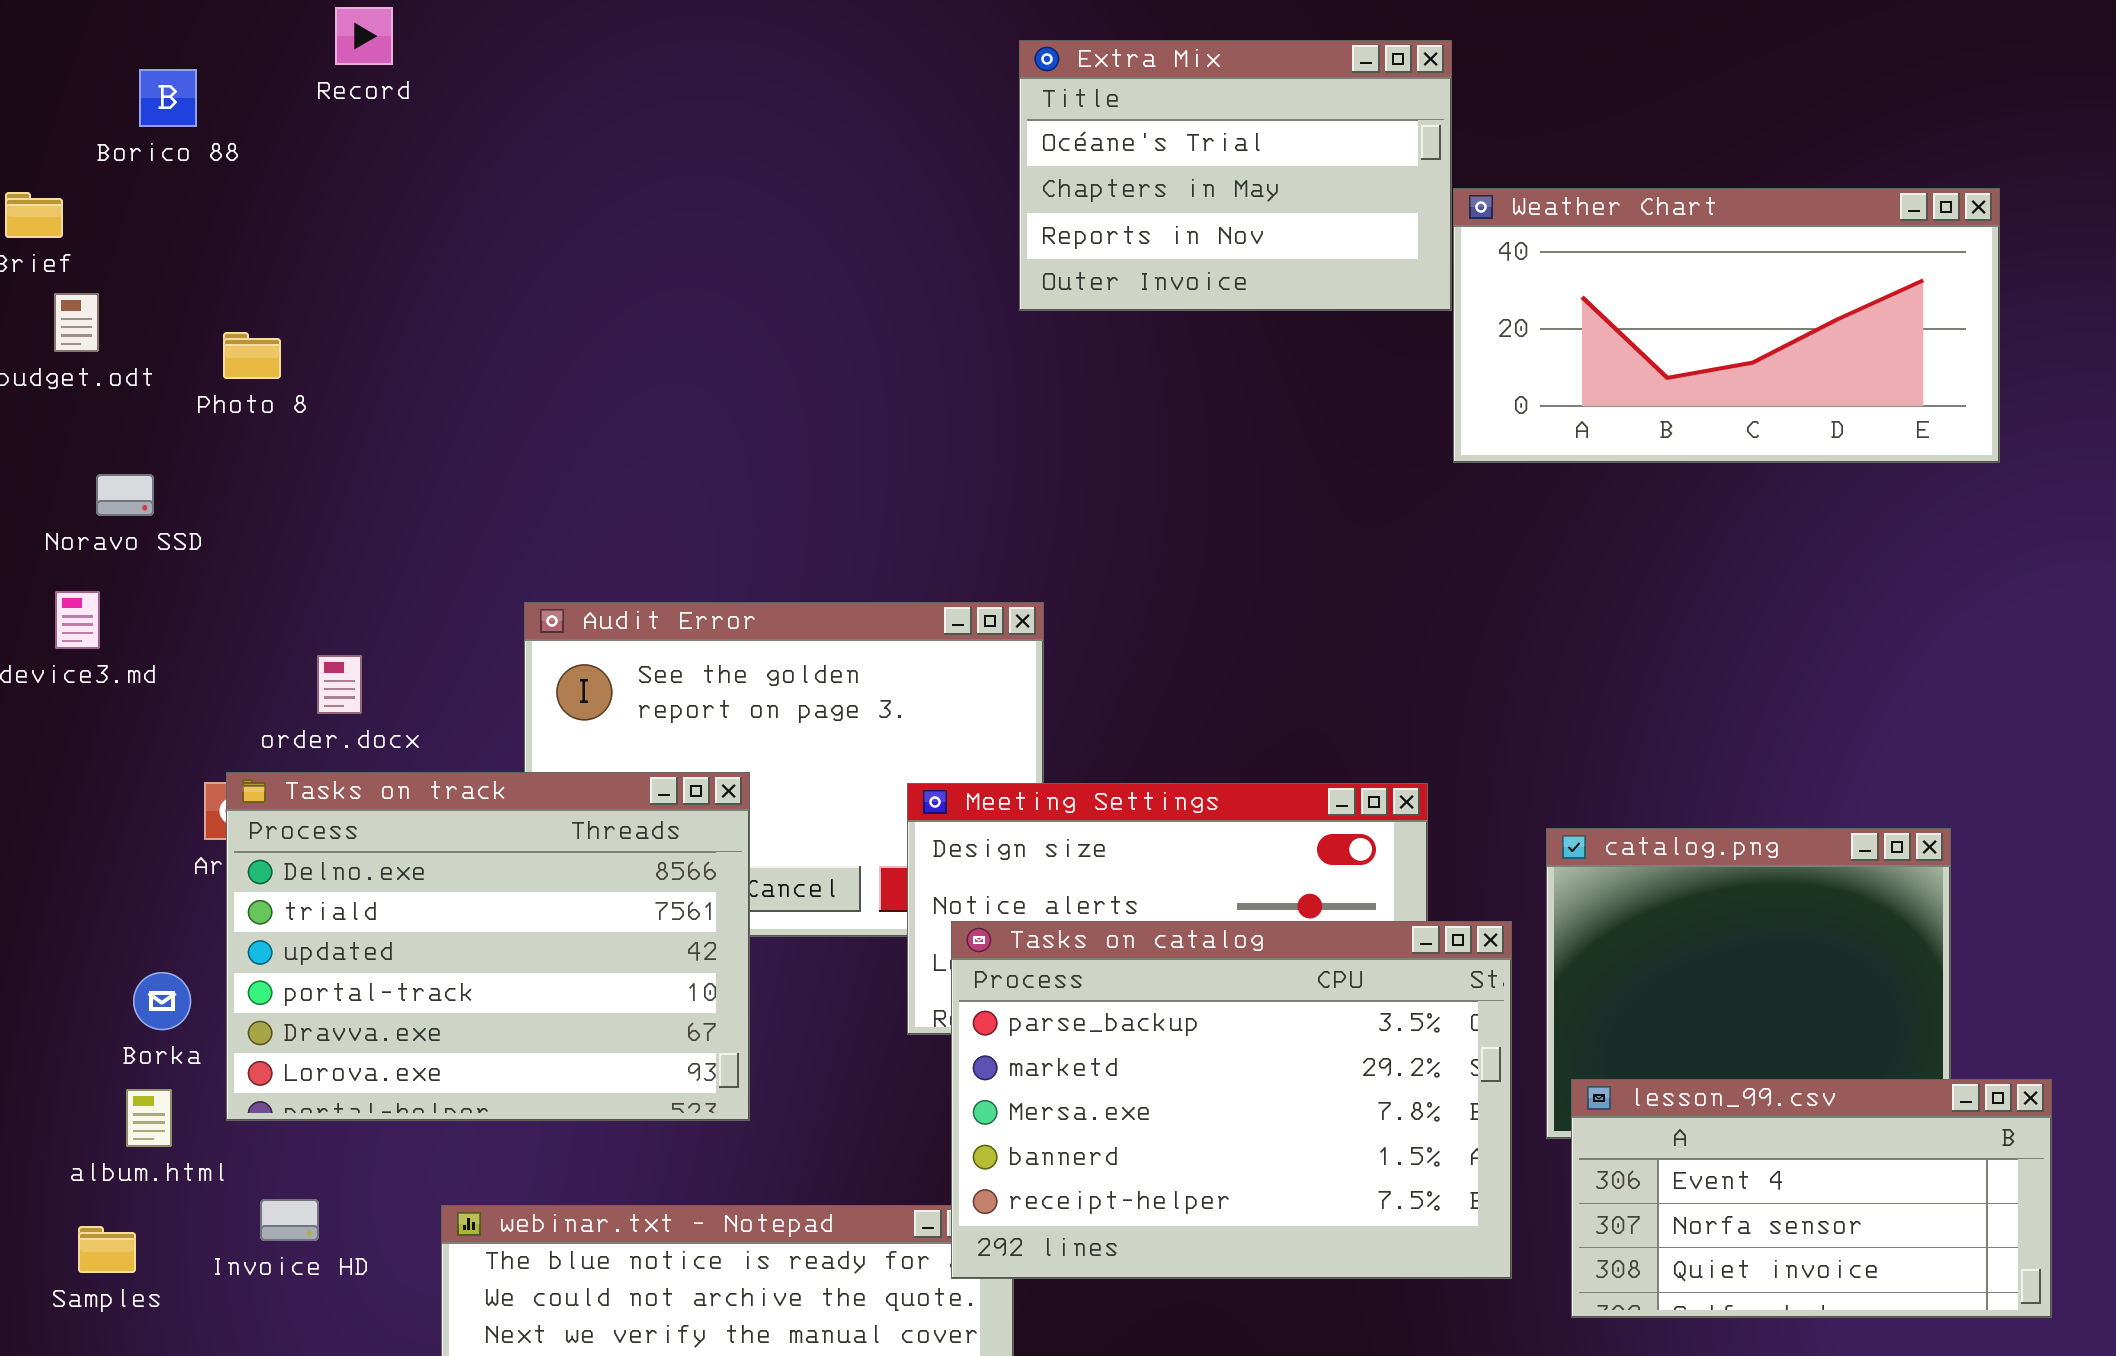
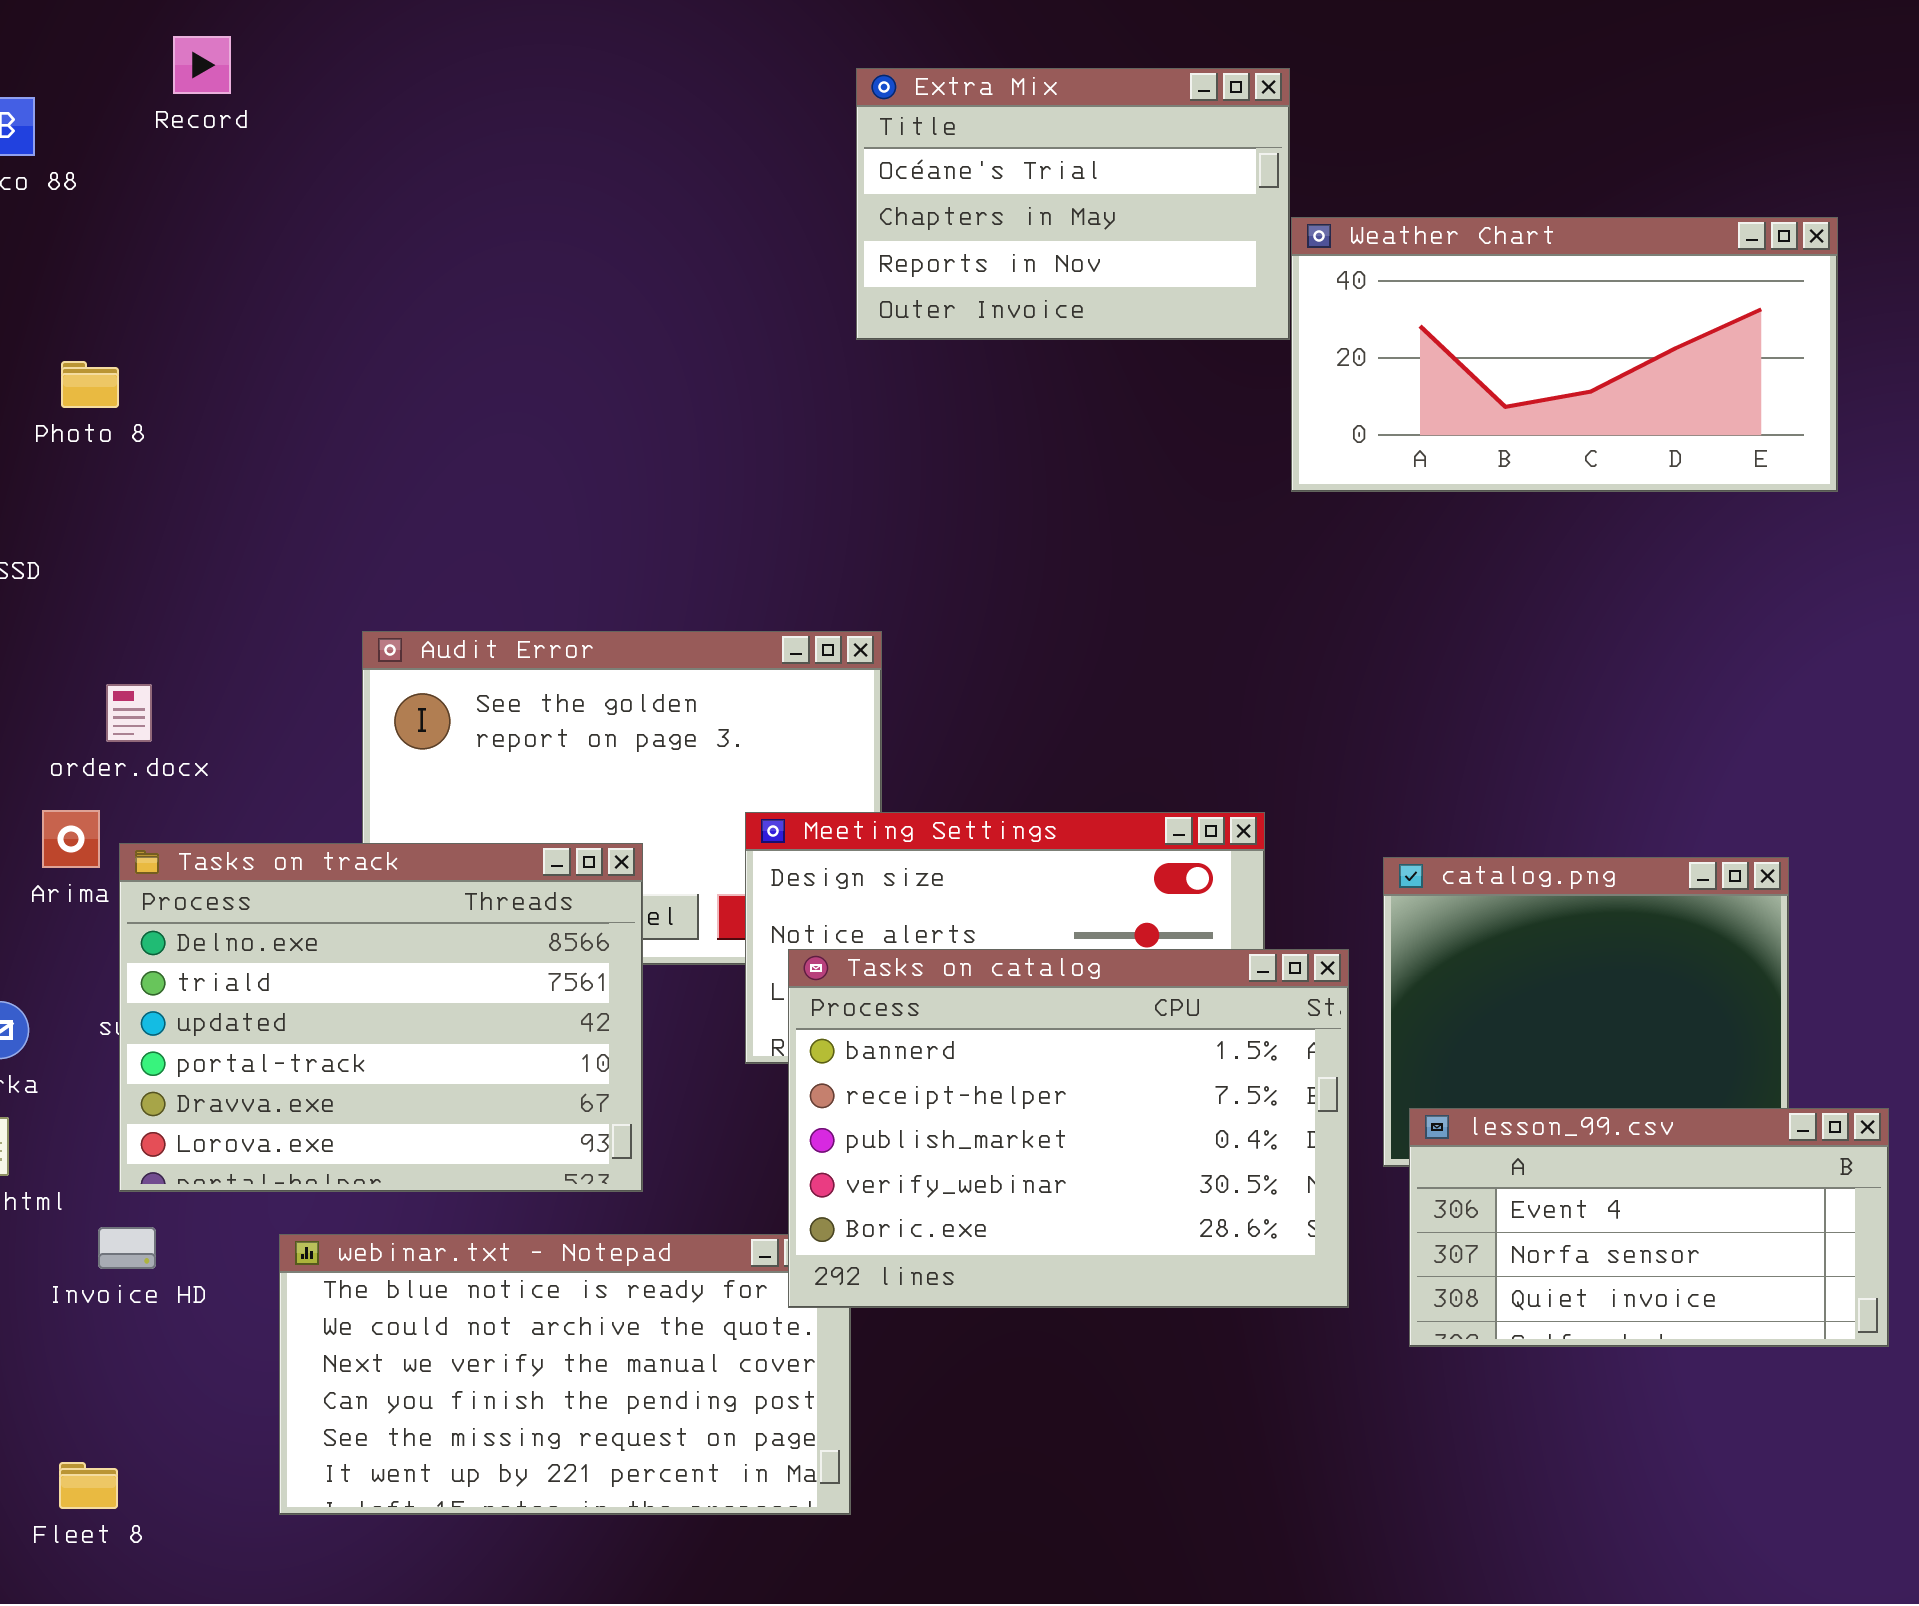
order.docx: [317,655,362,714] -> [106,684,152,742], moved
Tasks on track: [226,772,750,1121] -> [119,843,643,1192], moved
Tasks on catalog: [951,921,1512,1279] -> [788,949,1349,1308], scrolled down 3 rows

